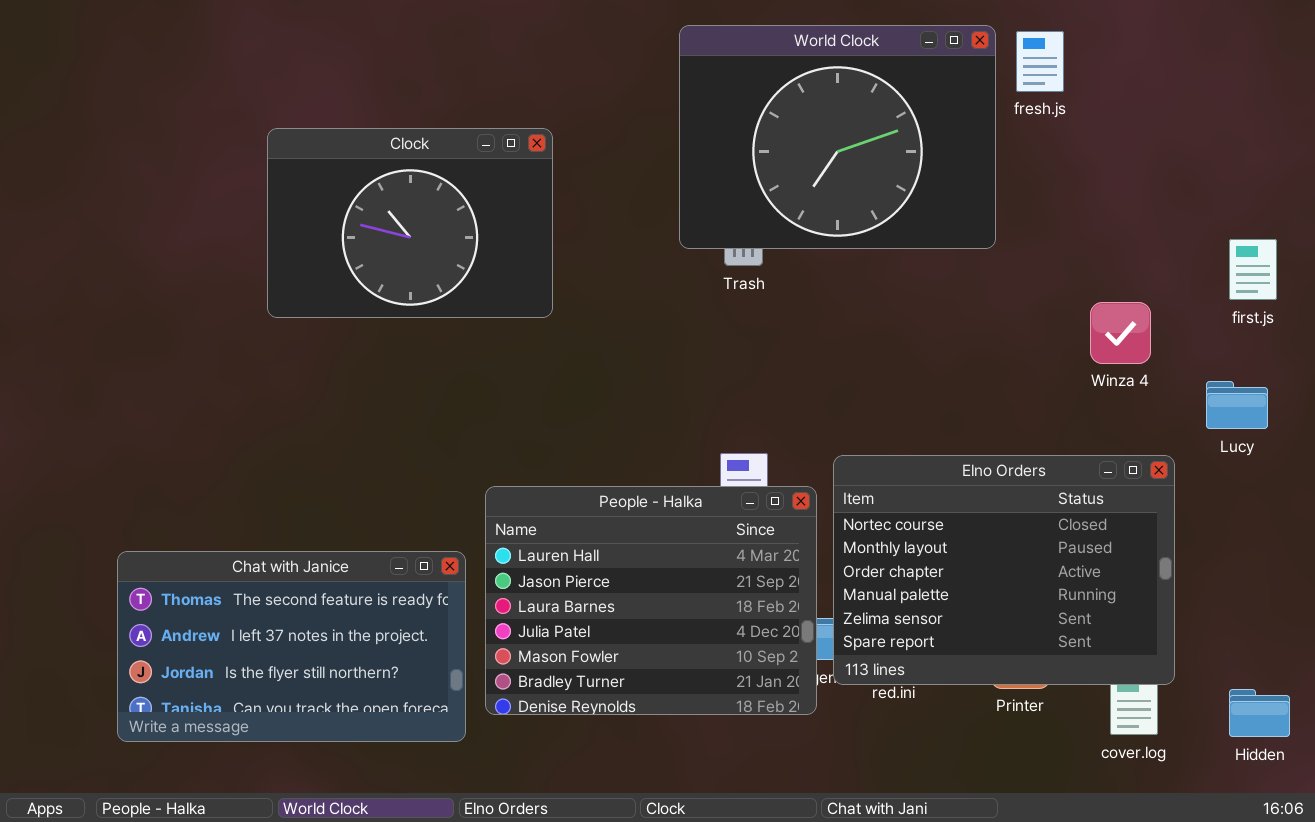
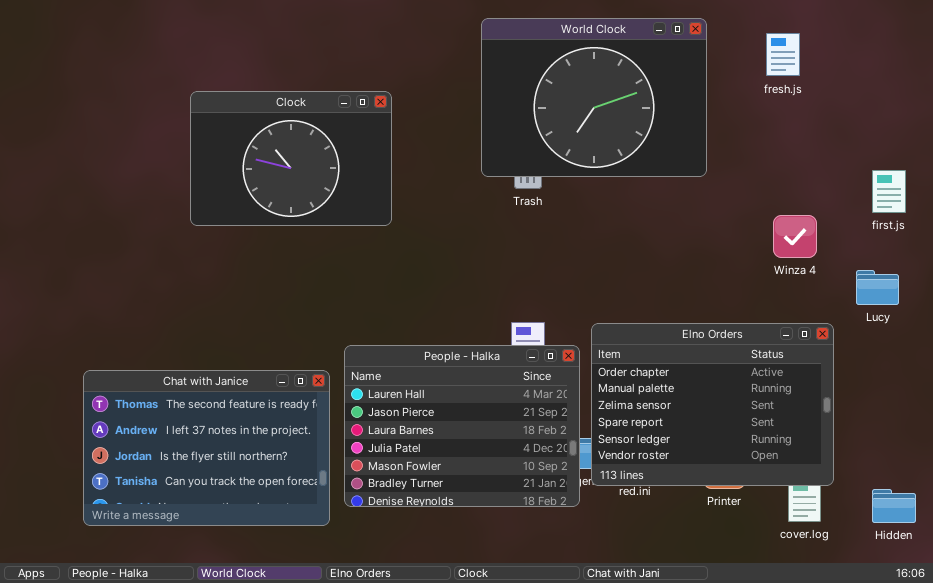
fresh.js: [1016,31,1064,92] -> [766,33,800,76], moved
Elno Orders: [833,455,1175,685] -> [591,323,834,486], scrolled down 2 rows
Chat with Janice: [117,551,466,742] -> [83,370,330,526], resized

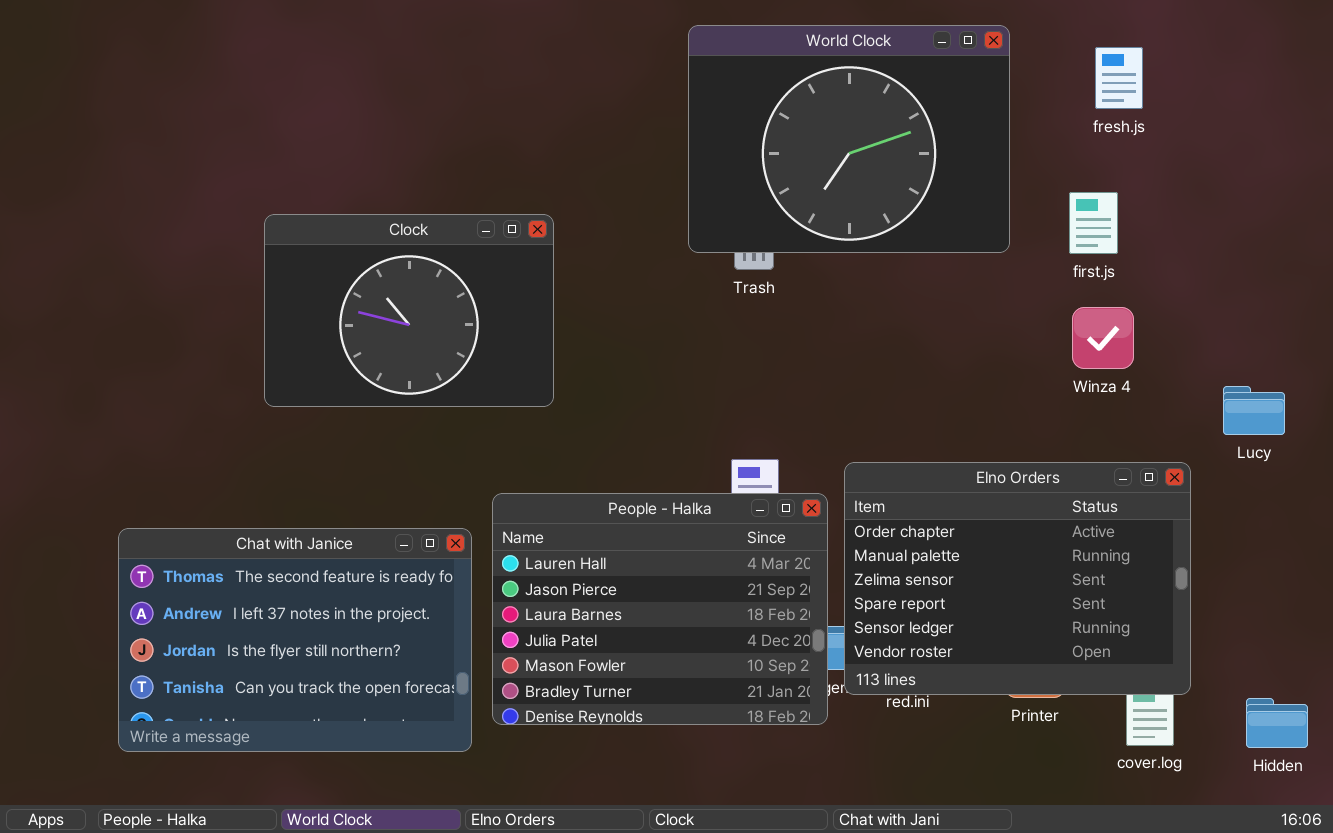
Clock: [190,91,392,226] -> [264,214,554,407], moved
first.js: [872,170,906,213] -> [1069,192,1118,254], moved
Winza 4: [773,215,817,258] -> [1072,307,1134,369], moved

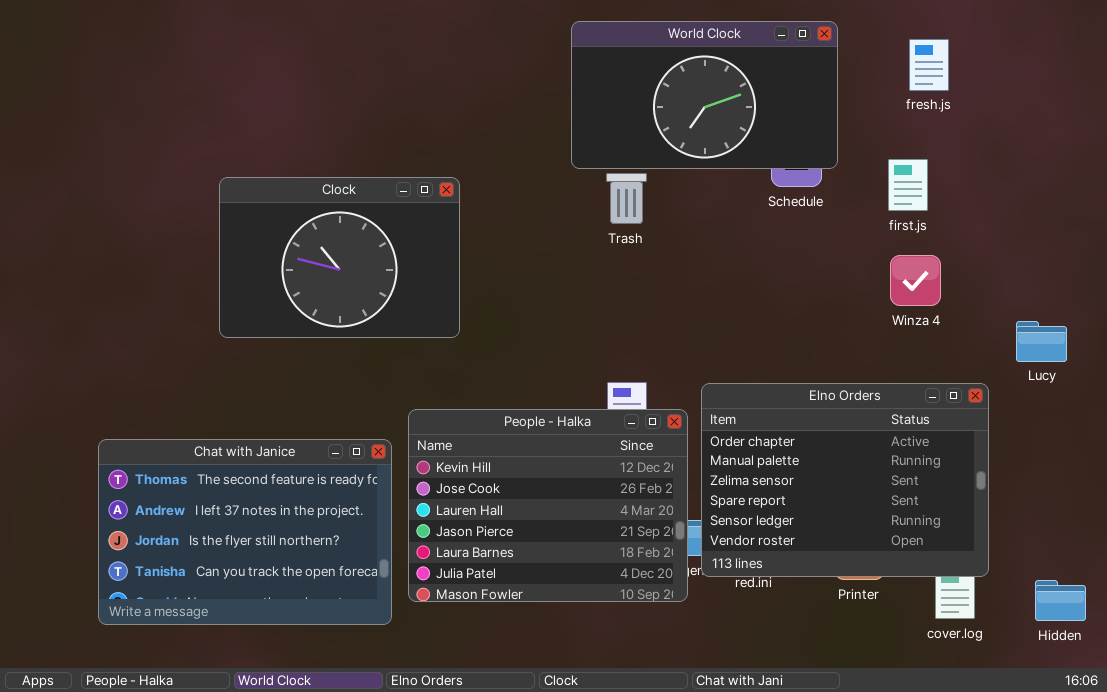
World Clock: [688,25,1010,253] -> [571,21,838,169], resized
People - Halka: [492,493,828,725] -> [408,409,688,602], scrolled up 2 rows

